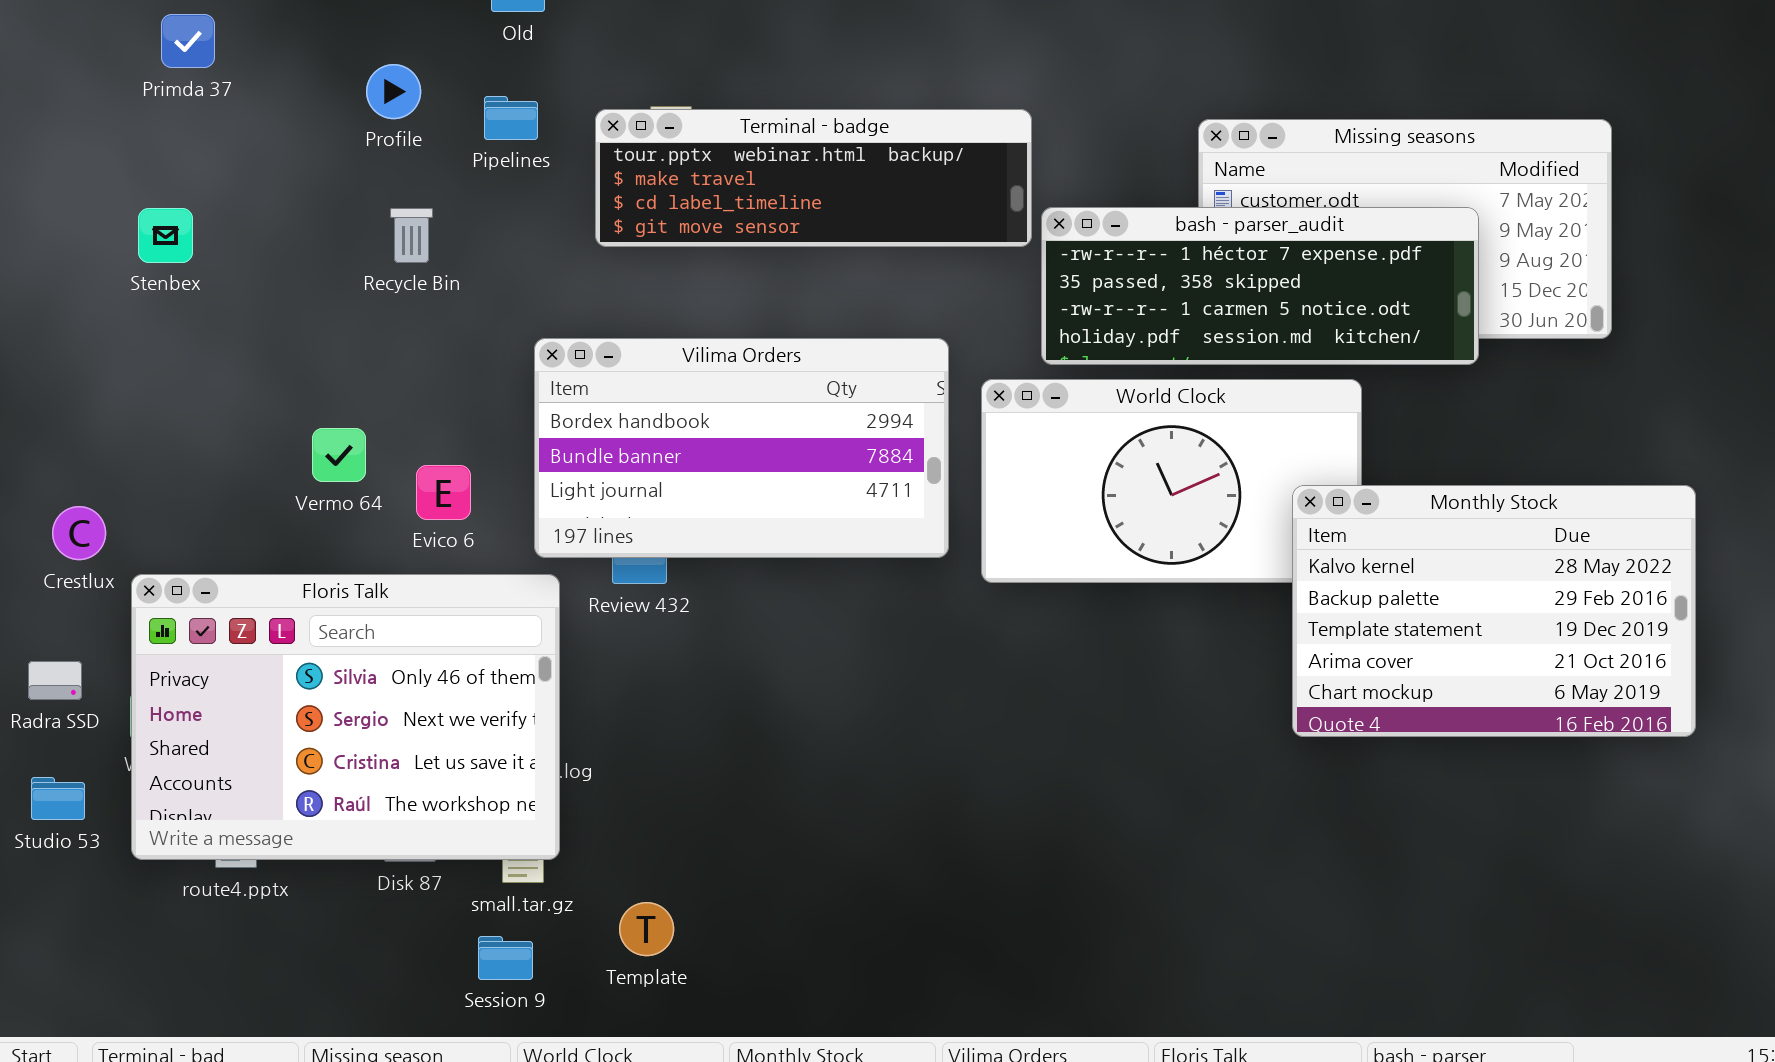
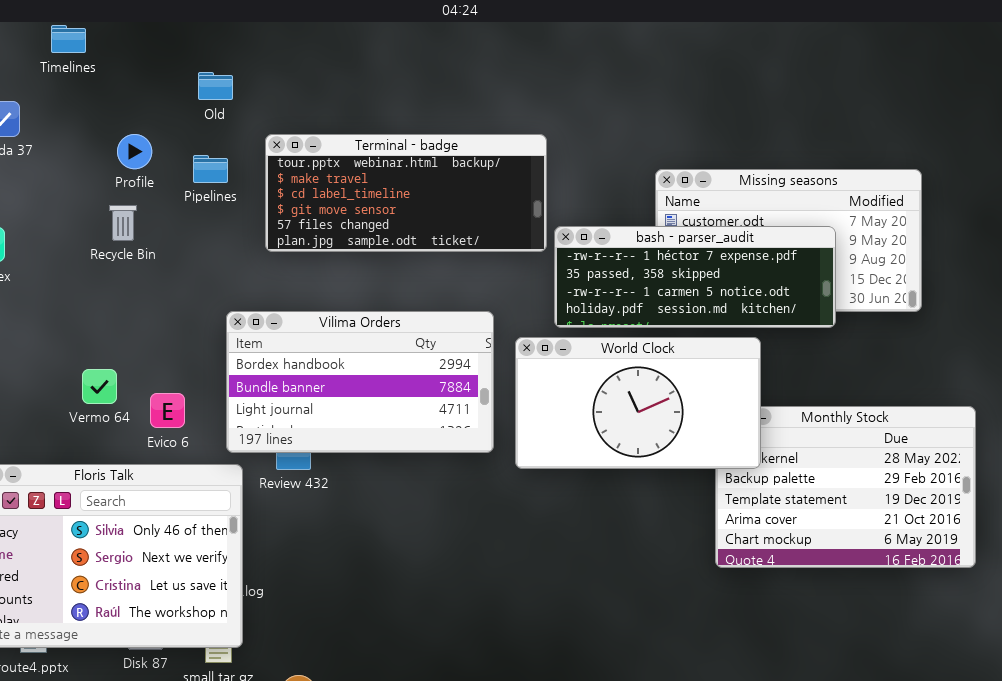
Terminal - badge: [595,109,1032,247] -> [265,134,547,252], resized
Recycle Bin: [390,208,433,263] -> [109,205,137,241], moved
World Clock: [981,379,1362,583] -> [515,337,761,469], raised

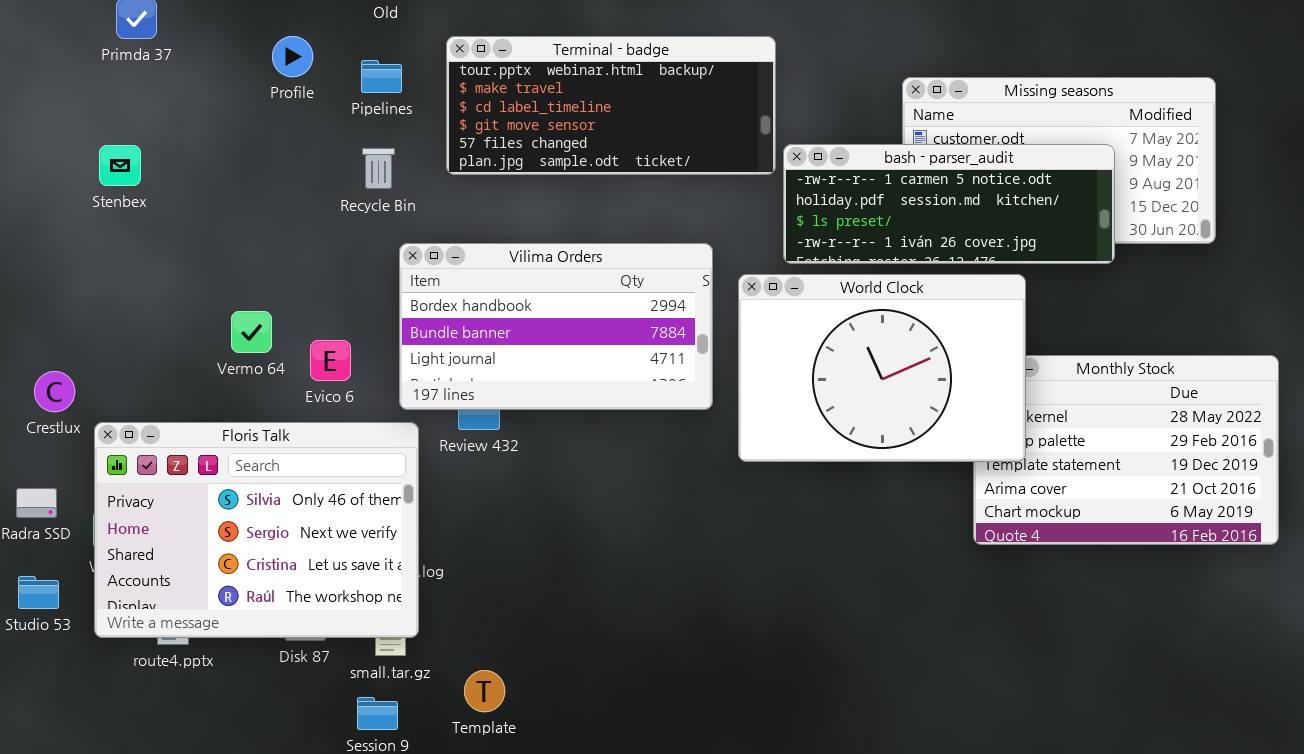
Recycle Bin: [109,205,137,241] -> [362,148,395,189], moved
bash - parser_audit: [554,226,836,328] -> [783,144,1115,264], scrolled down 2 rows
World Clock: [515,337,761,469] -> [738,274,1026,462], resized

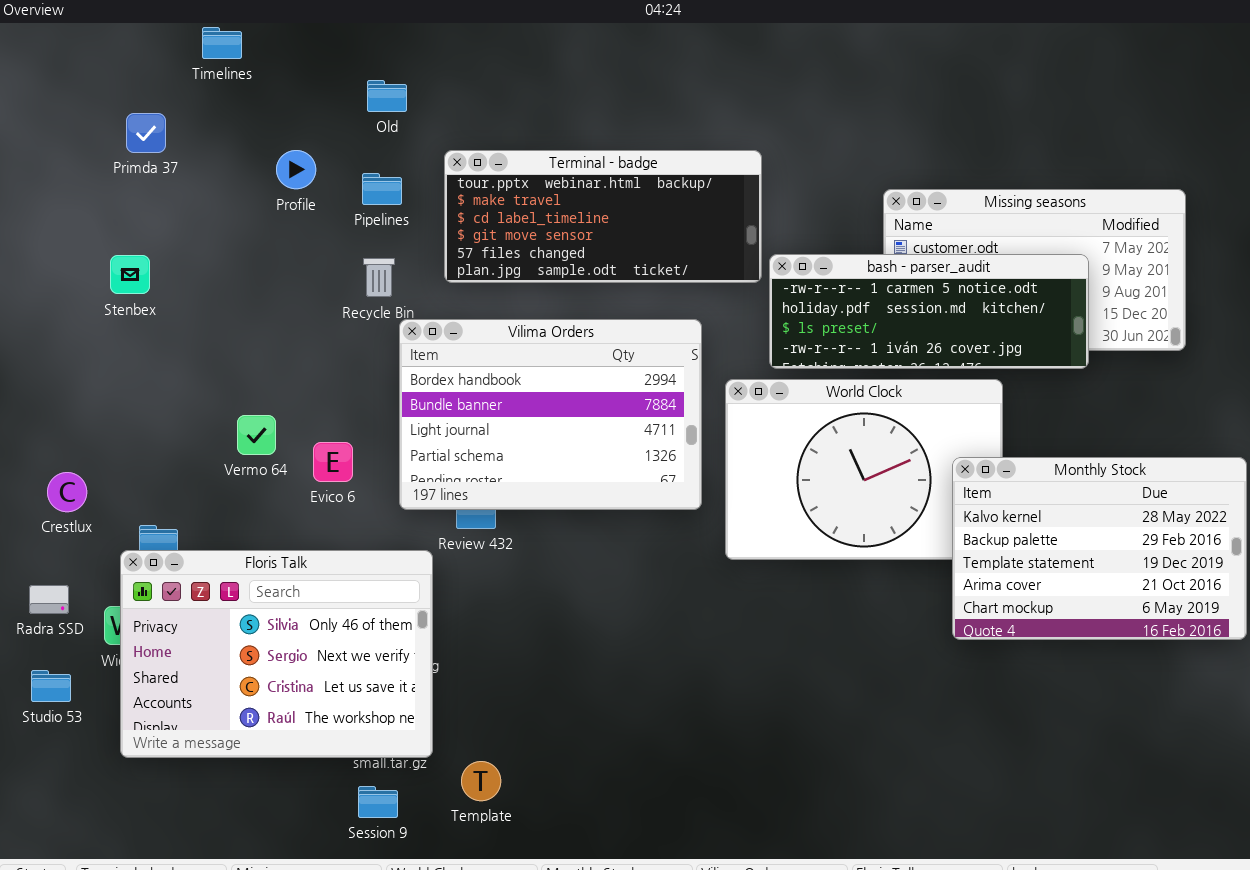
Vilima Orders: [399,243,713,410] -> [399,319,702,510], resized
Monthly Stock: [973,355,1279,545] -> [952,457,1247,640], raised
Floris Talk: [94,422,419,638] -> [120,550,433,758], moved

